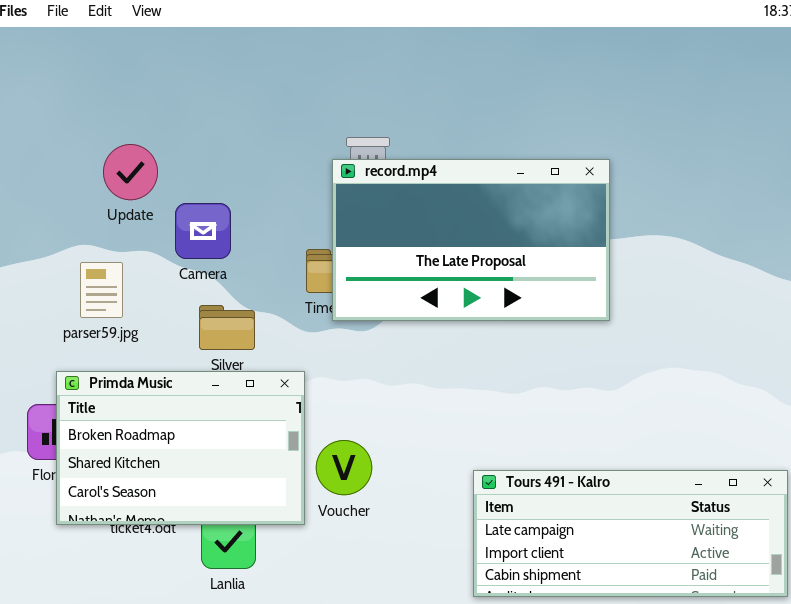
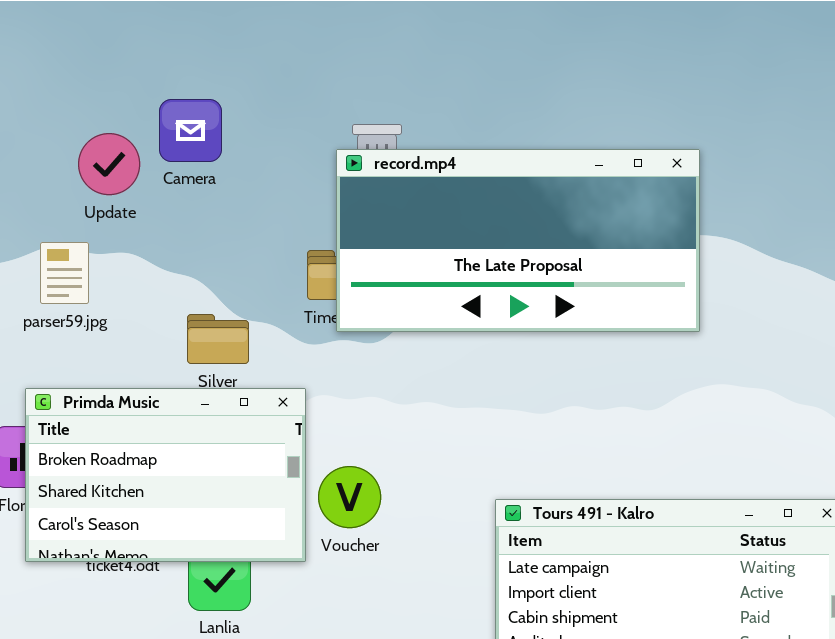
record.mp4: [332,159,610,321] -> [336,149,700,332], resized
Camera: [175,203,231,259] -> [159,99,222,162], moved
parser59.jpg: [80,262,123,318] -> [40,242,89,304], moved

